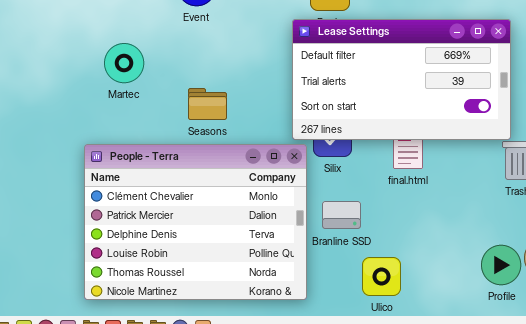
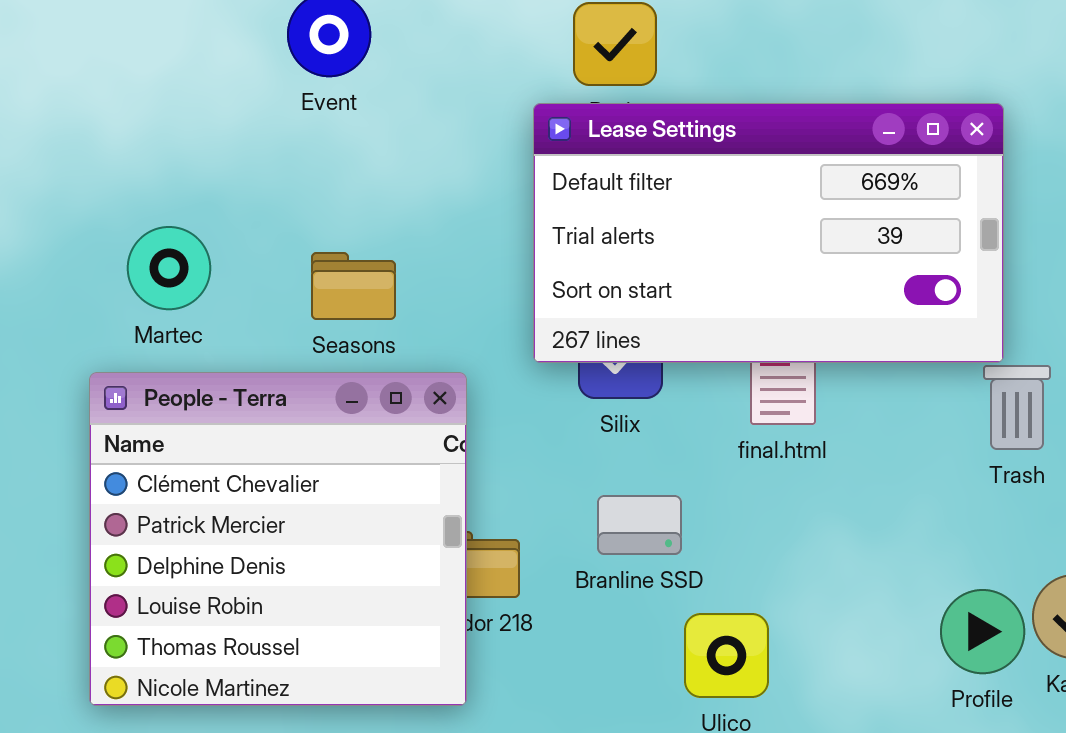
Martec: [104,43,144,83] -> [127,226,211,310], moved
People - Terra: [84,144,307,300] -> [89,372,467,706], resized

